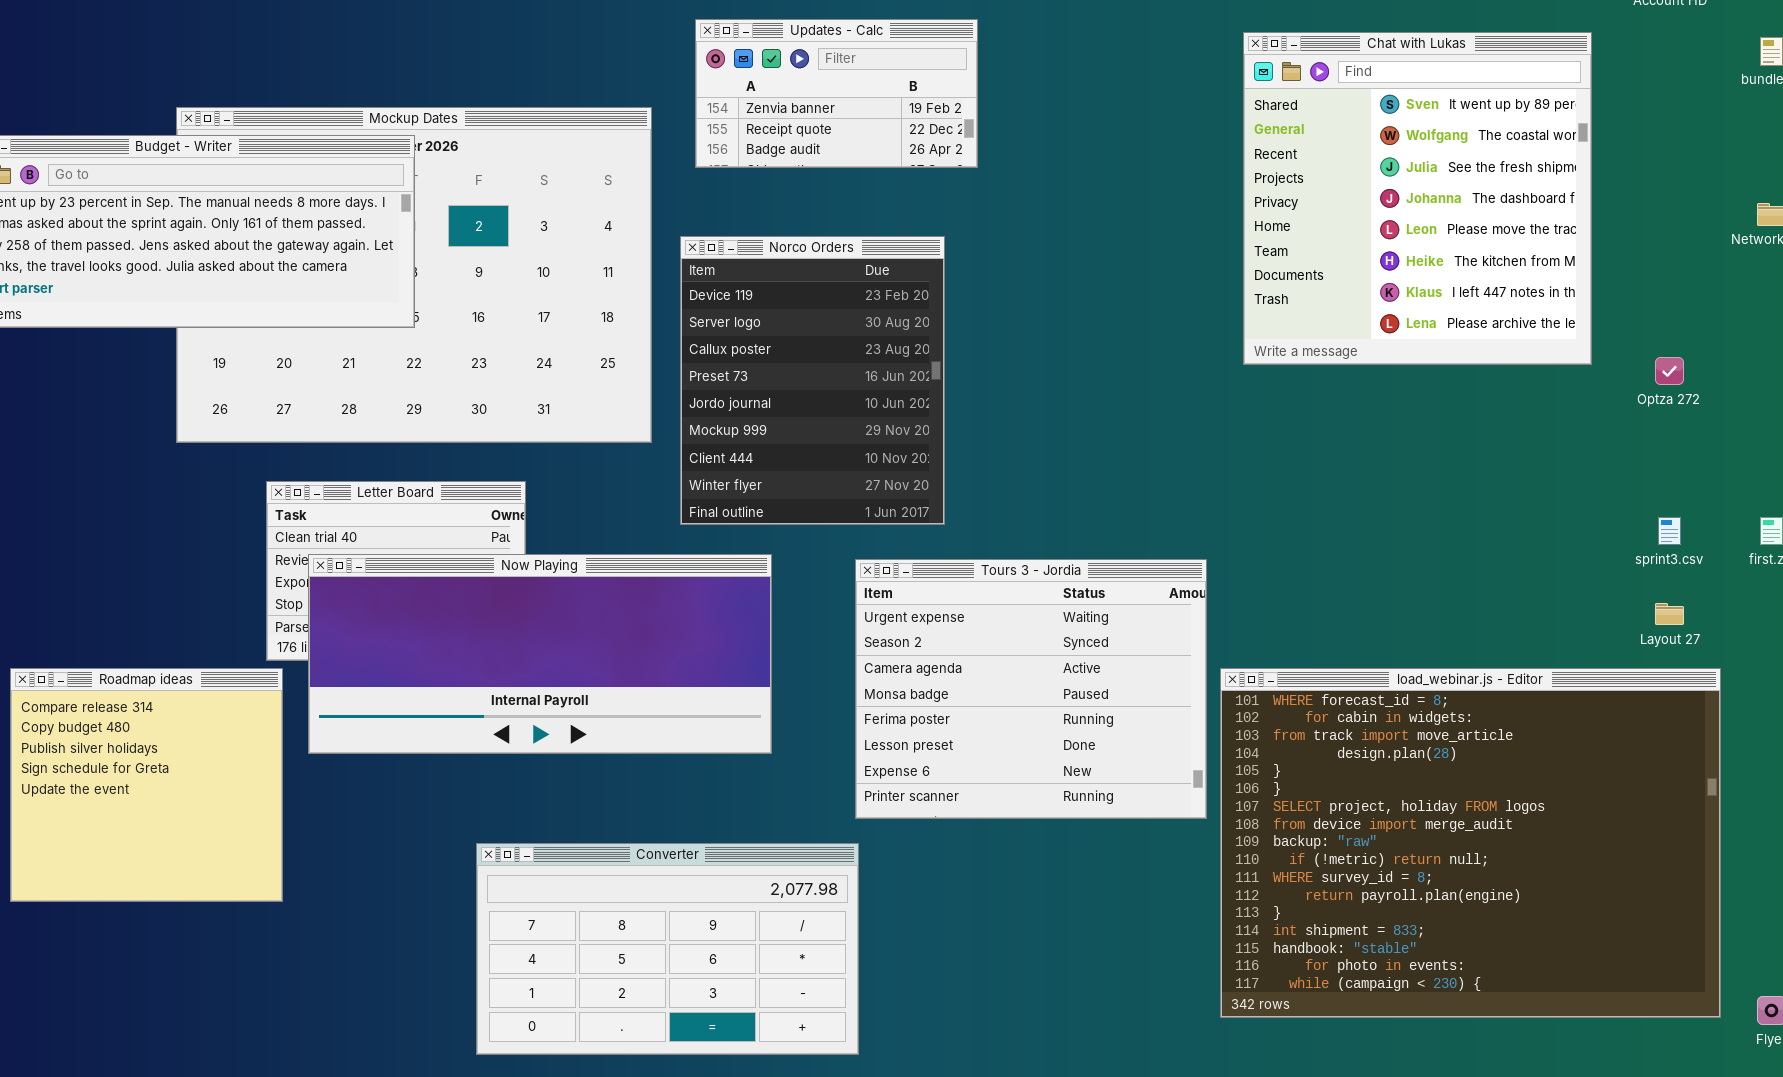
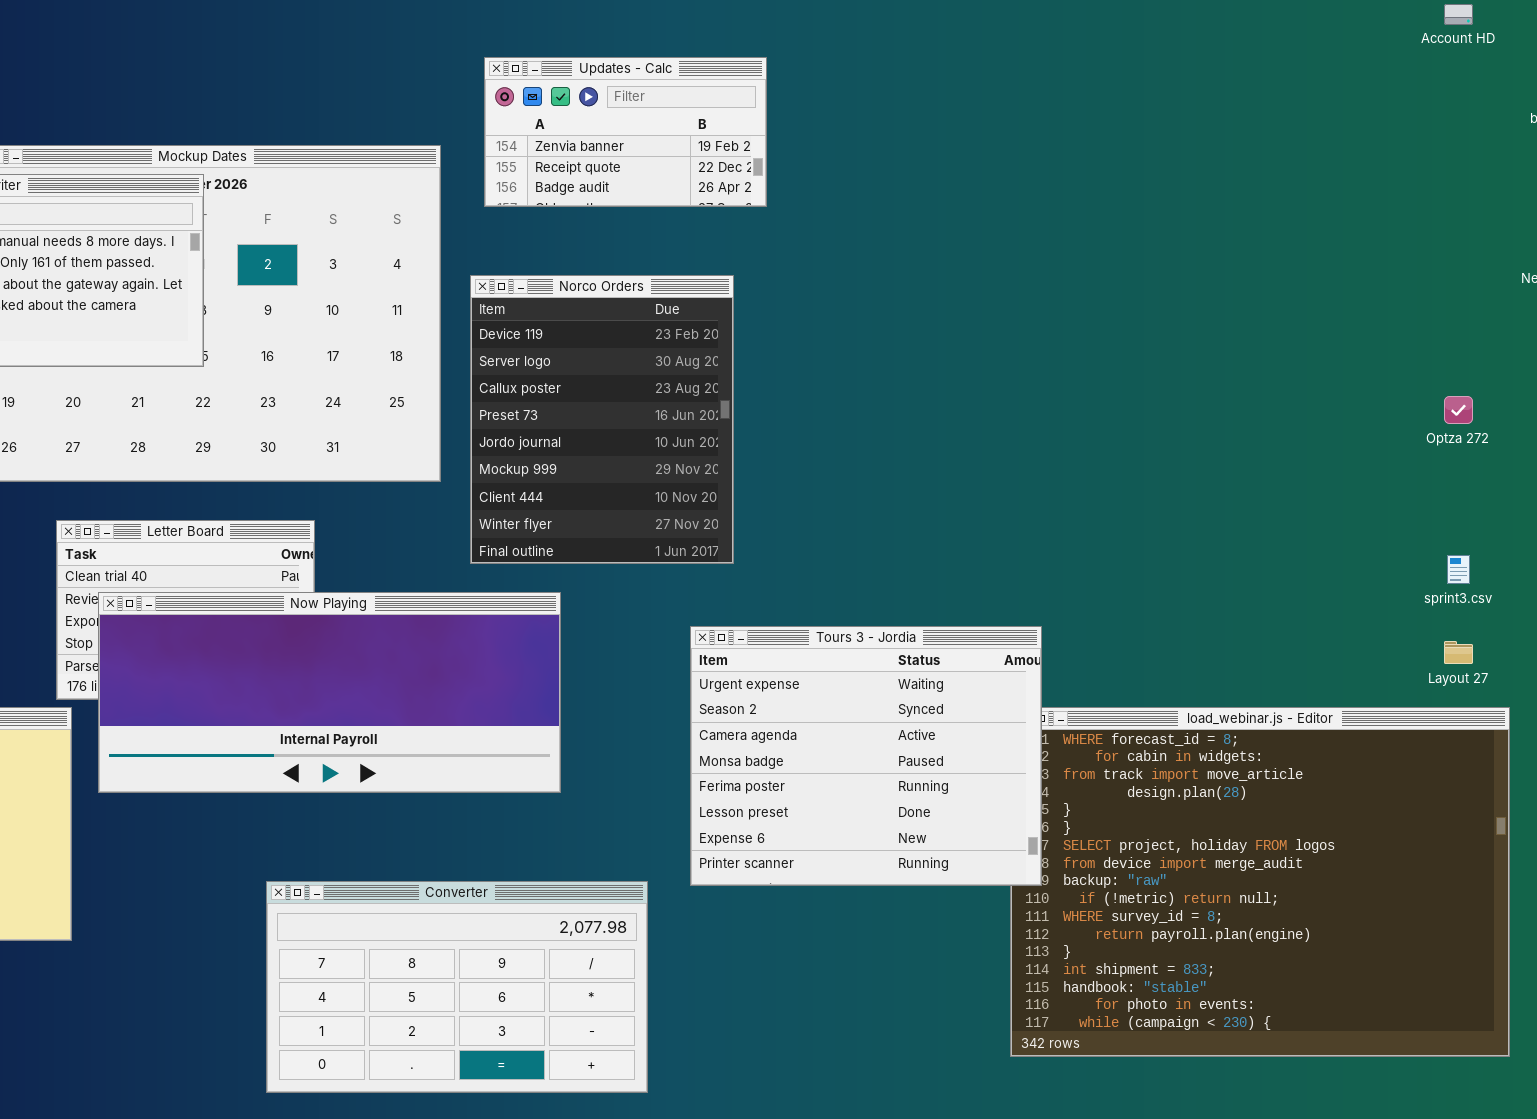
Chat with Lukas: [1243,32,1592,365] -> none, closed
Tours 3 - Jordia: [855,559,1207,819] -> [690,626,1042,886], moved

